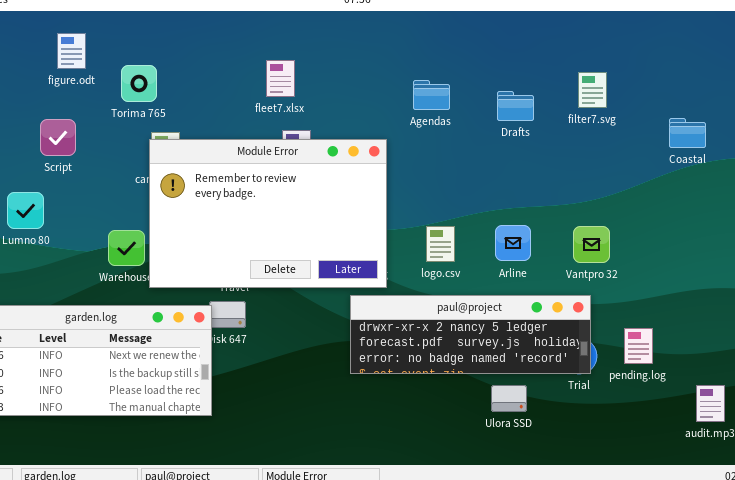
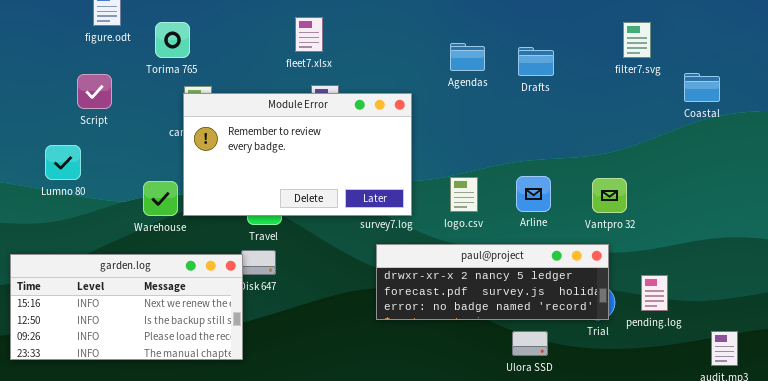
filter7.svg: [578,72,607,108] -> [623,22,651,58], moved
Agendas: [413,80,450,110] -> [450,43,485,71], moved
Module Error: [149,139,387,288] -> [183,93,412,216], resized

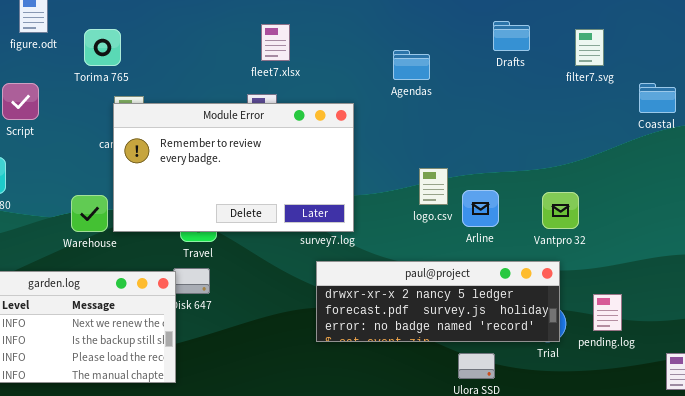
fleet7.xlsx: [295,17,323,52] -> [261,24,290,61], moved
Drafts: [518,47,554,76] -> [493,21,530,51], moved
logo.csv: [450,177,478,212] -> [419,168,448,205], moved

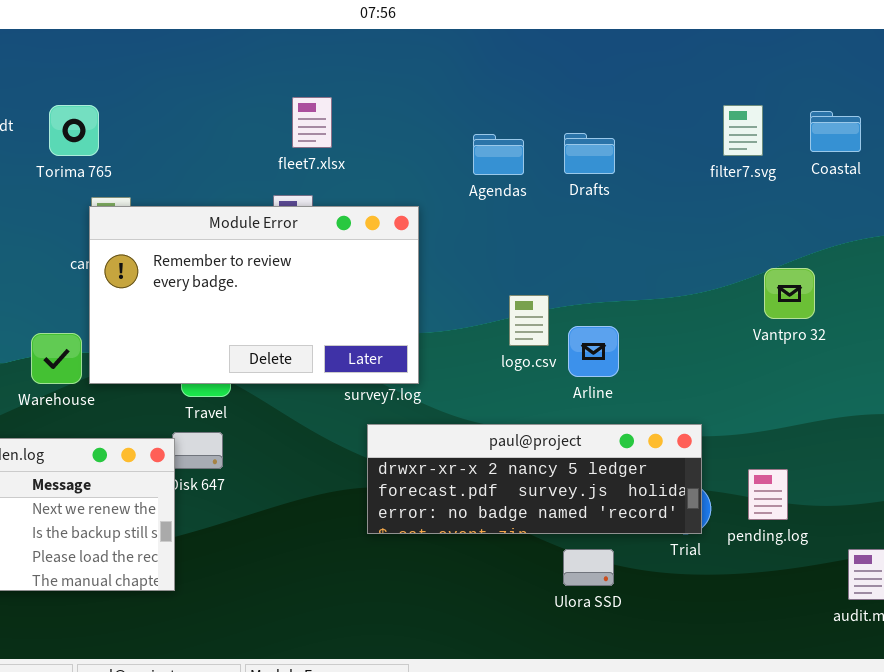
Drafts: [493,21,530,51] -> [564,133,615,174], moved
Coastal: [639,83,676,113] -> [810,111,861,152], moved
Vantpro 32: [542,192,579,229] -> [764,268,815,319], moved

